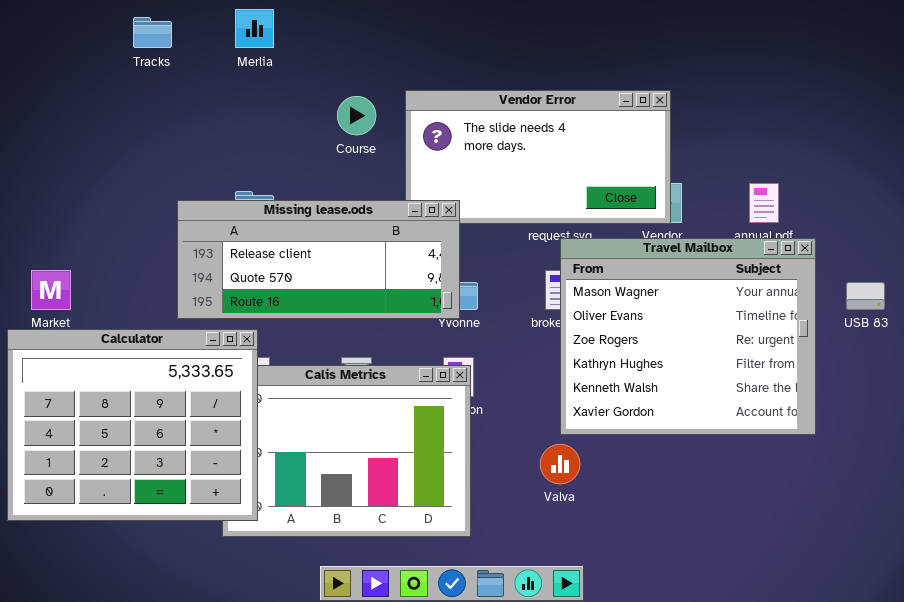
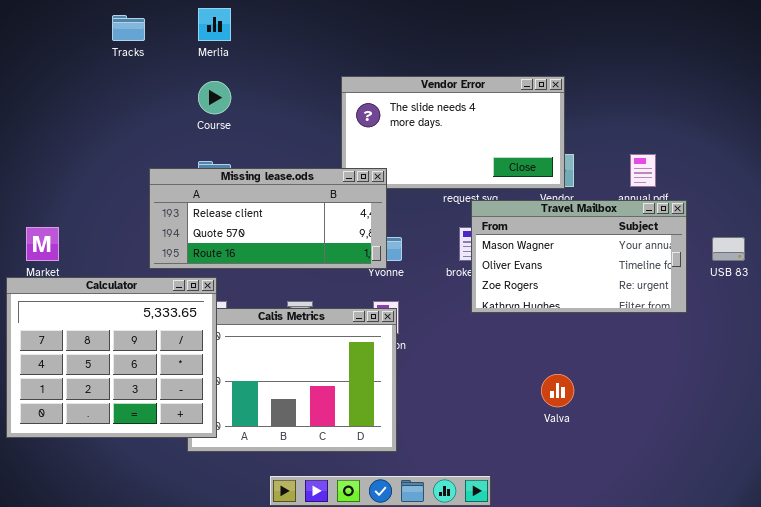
Course: [337,96,376,135] -> [198,81,231,114], moved
Travel Mailbox: [560,238,816,435] -> [471,200,687,313], resized
Valva: [540,444,580,484] -> [541,374,574,407], moved

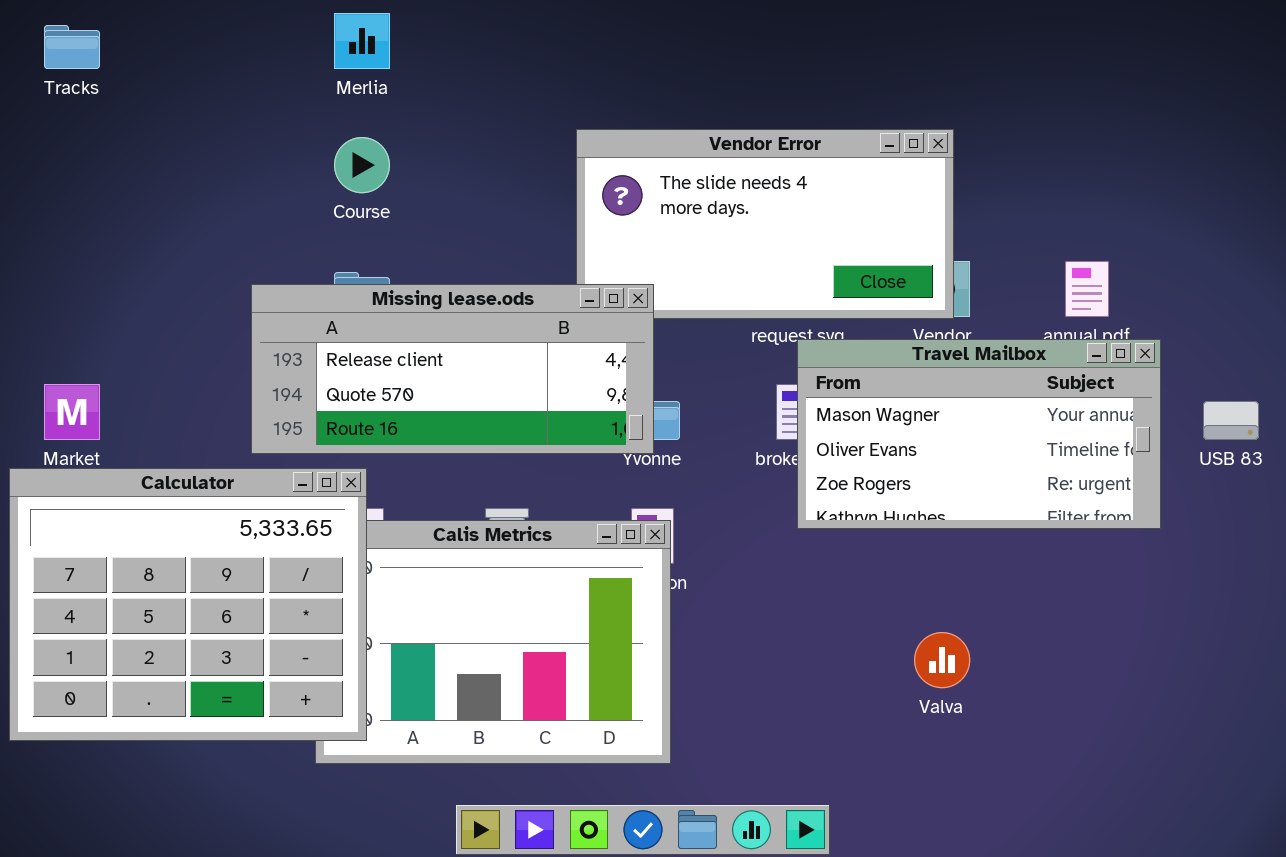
Tracks: [112,15,145,41] -> [44,25,100,69], moved

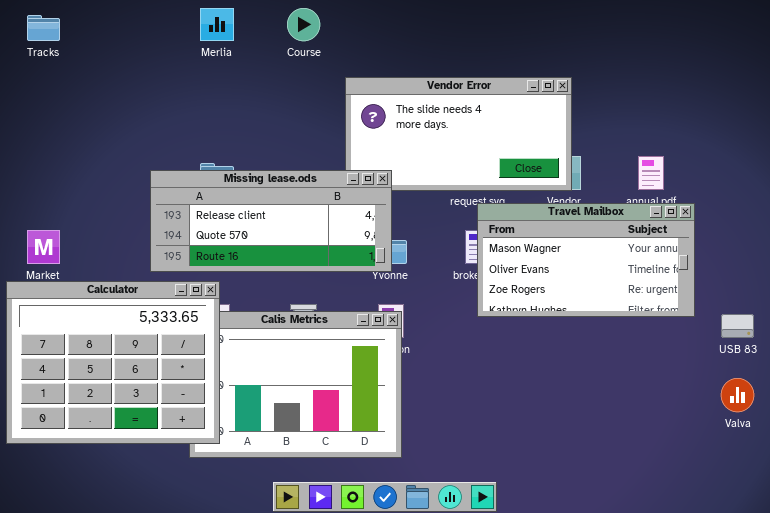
Course: [334,137,390,193] -> [287,8,320,41], moved
USB 83: [1203,401,1259,440] -> [721,314,754,338], moved
Valva: [914,632,970,688] -> [721,378,754,412], moved

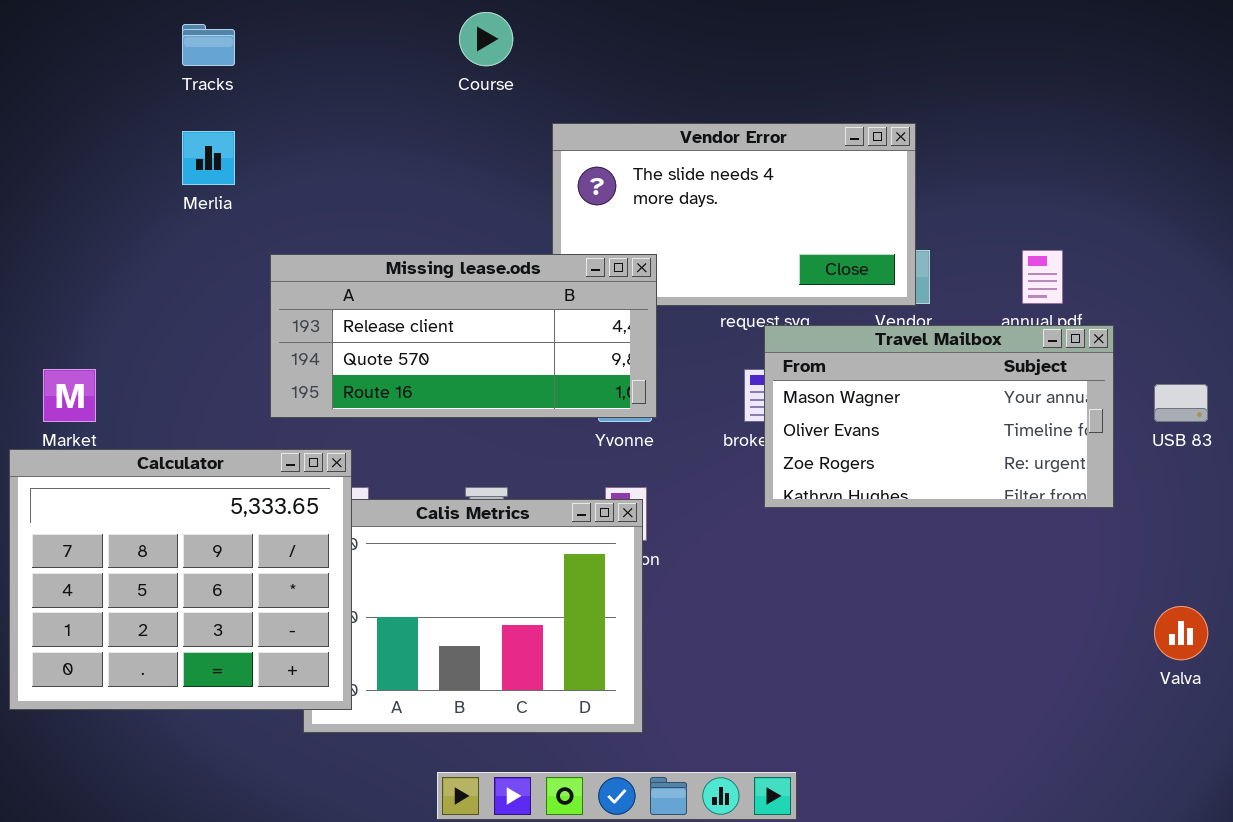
Merlia: [200,8,234,41] -> [182,131,235,185], moved
Tracks: [27,15,60,41] -> [182,24,235,66], moved
Missing lease.ods: [150,170,392,272] -> [270,254,657,418], moved
USB 83: [721,314,754,338] -> [1154,384,1208,422], moved

